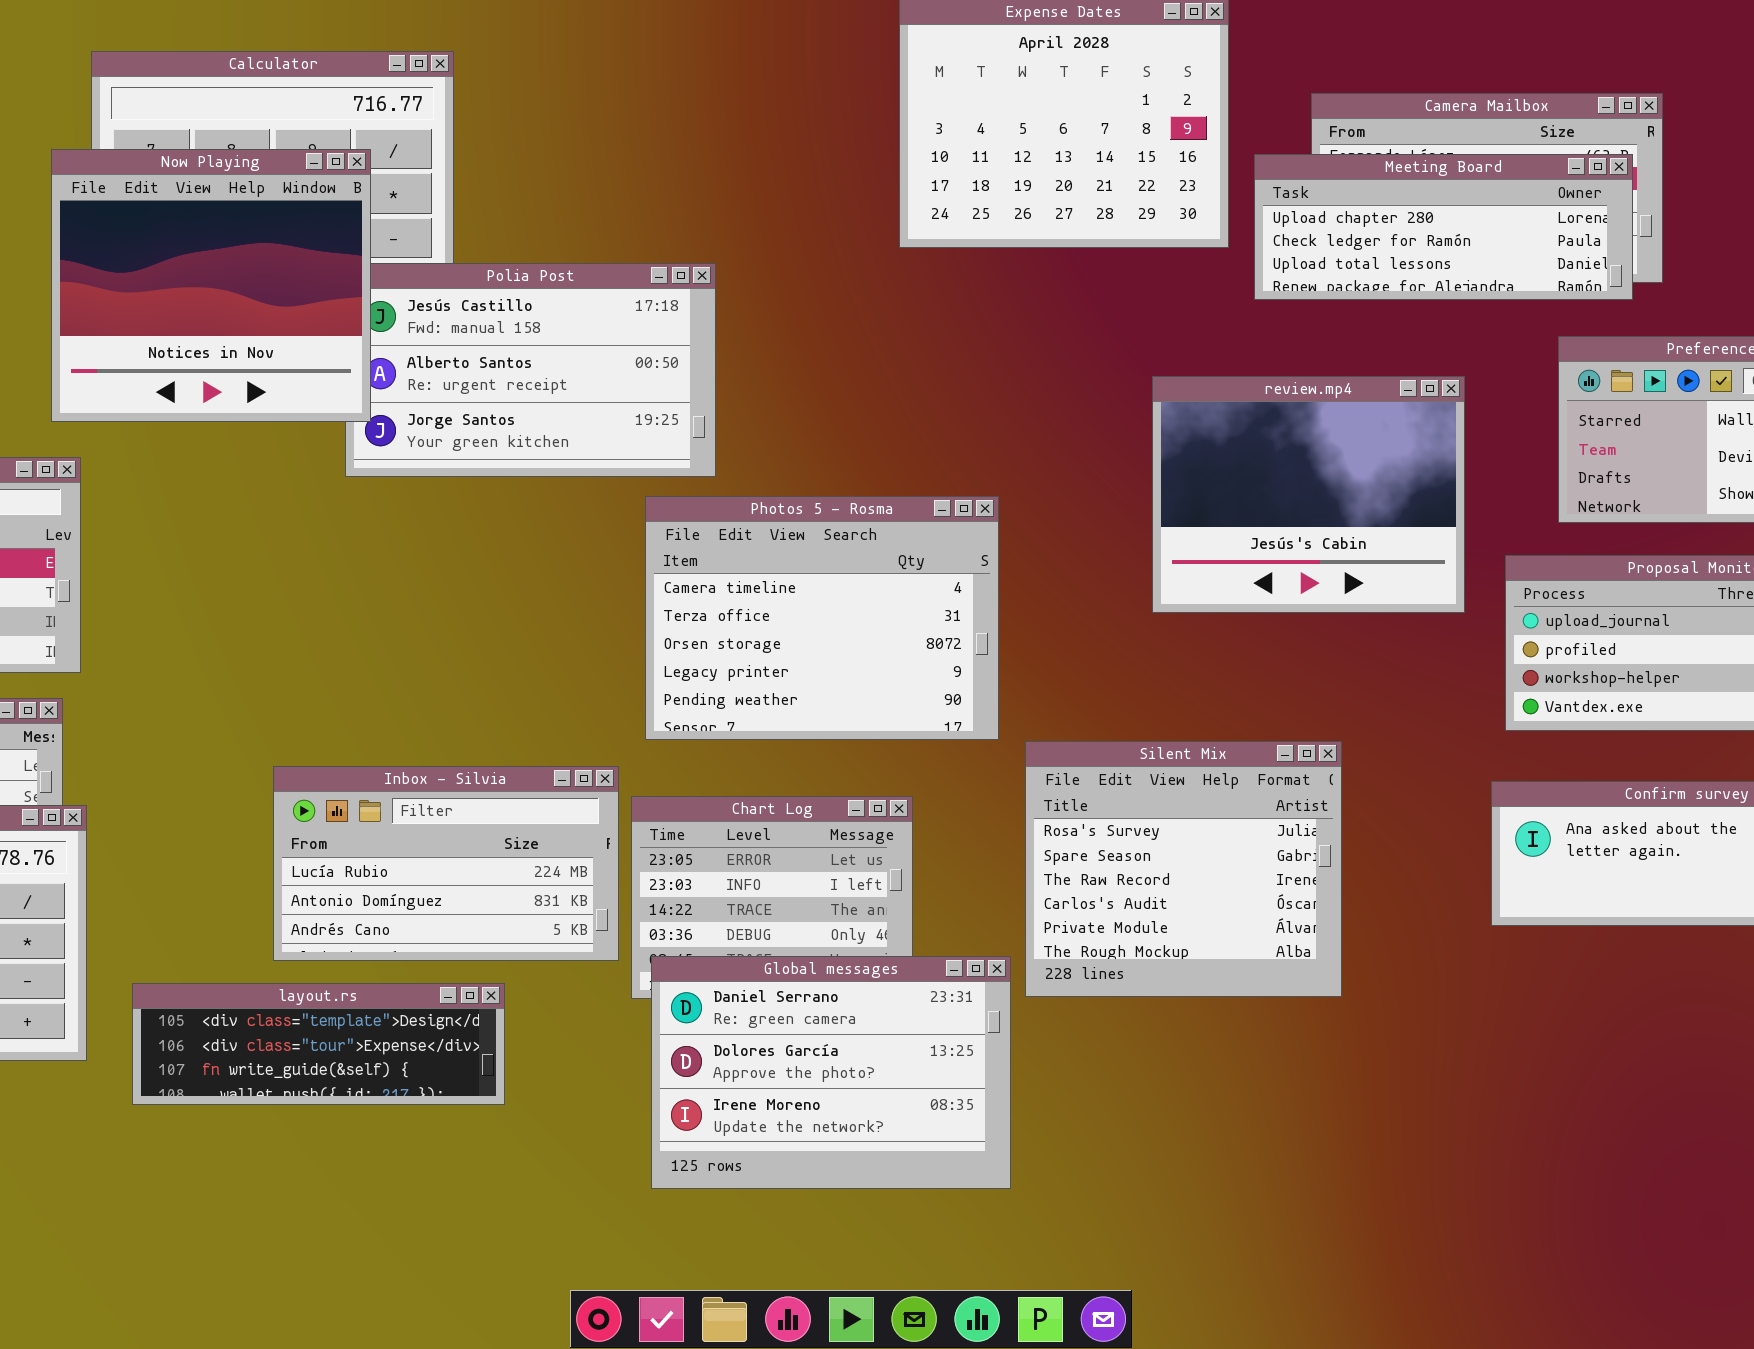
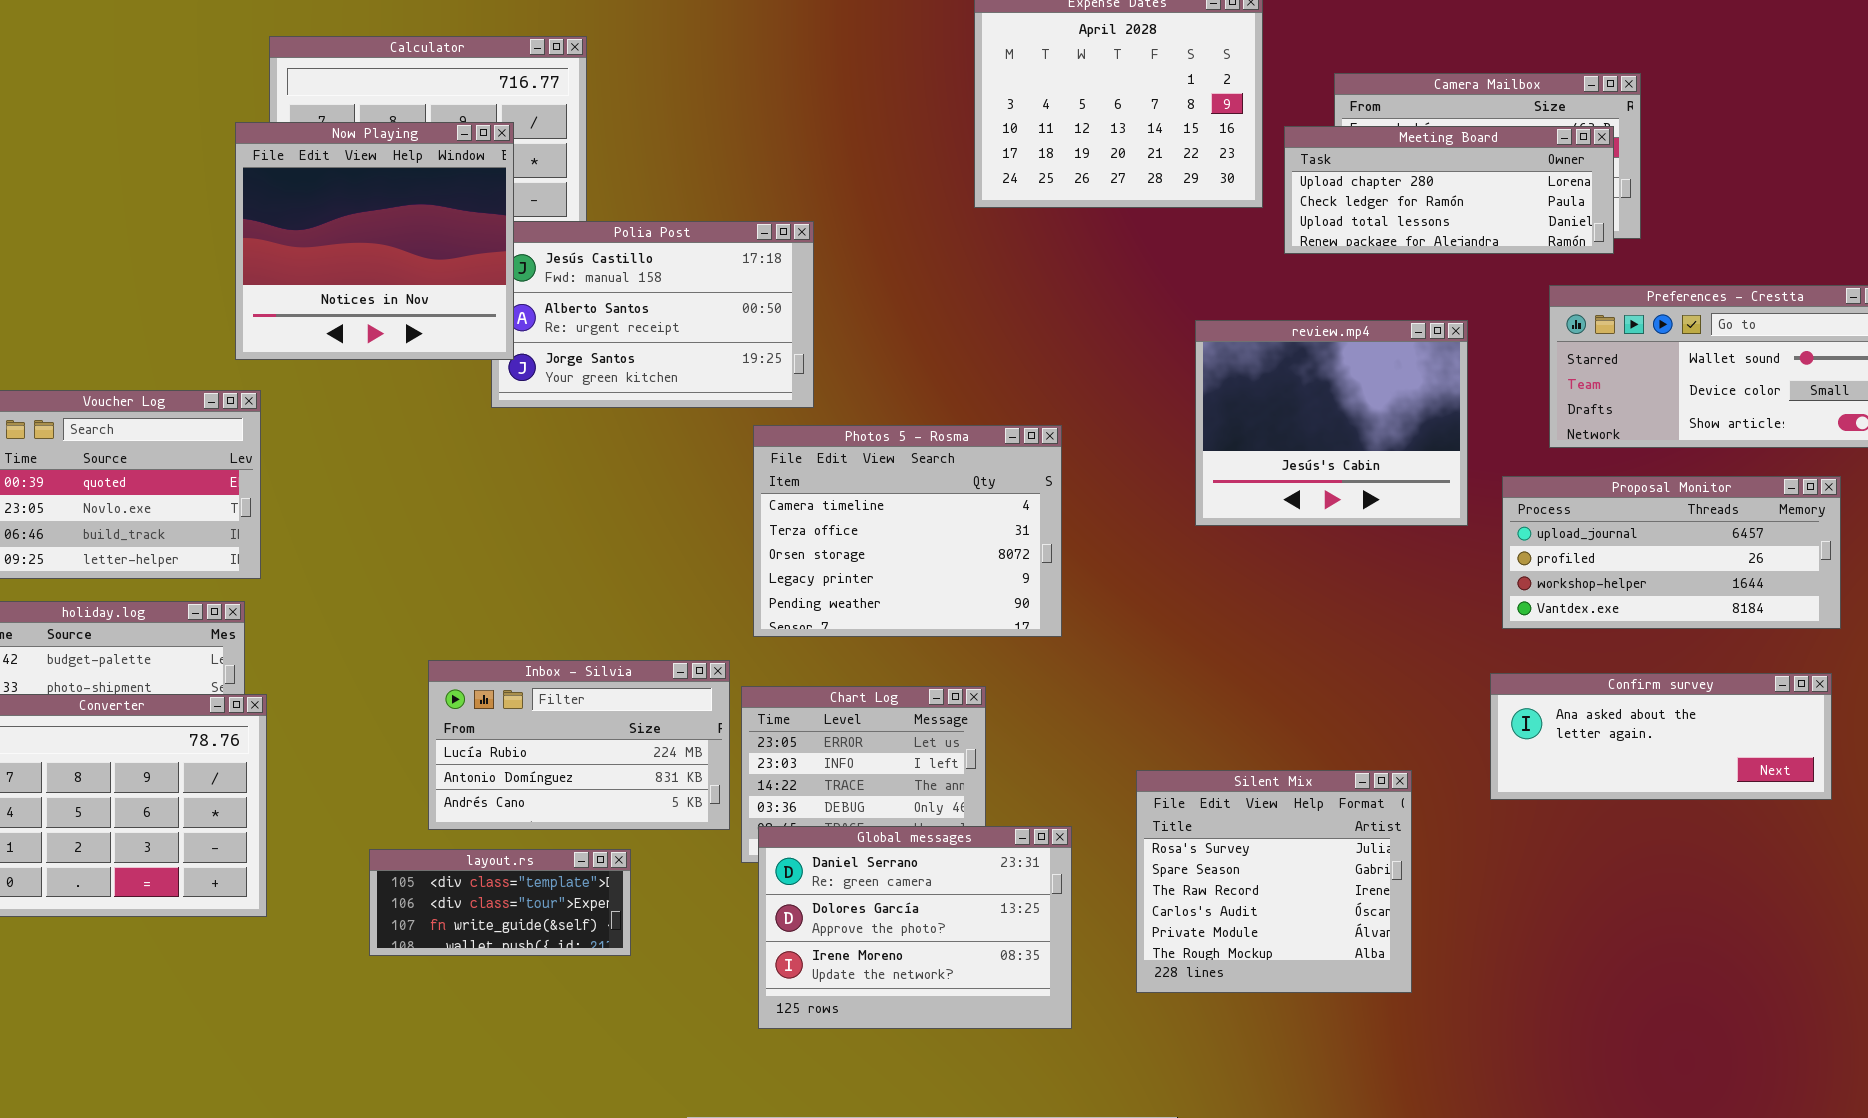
Silent Mix: [1025,741,1342,997] -> [1136,770,1412,993], moved
layout.rs: [132,983,505,1105] -> [369,849,631,956], resized

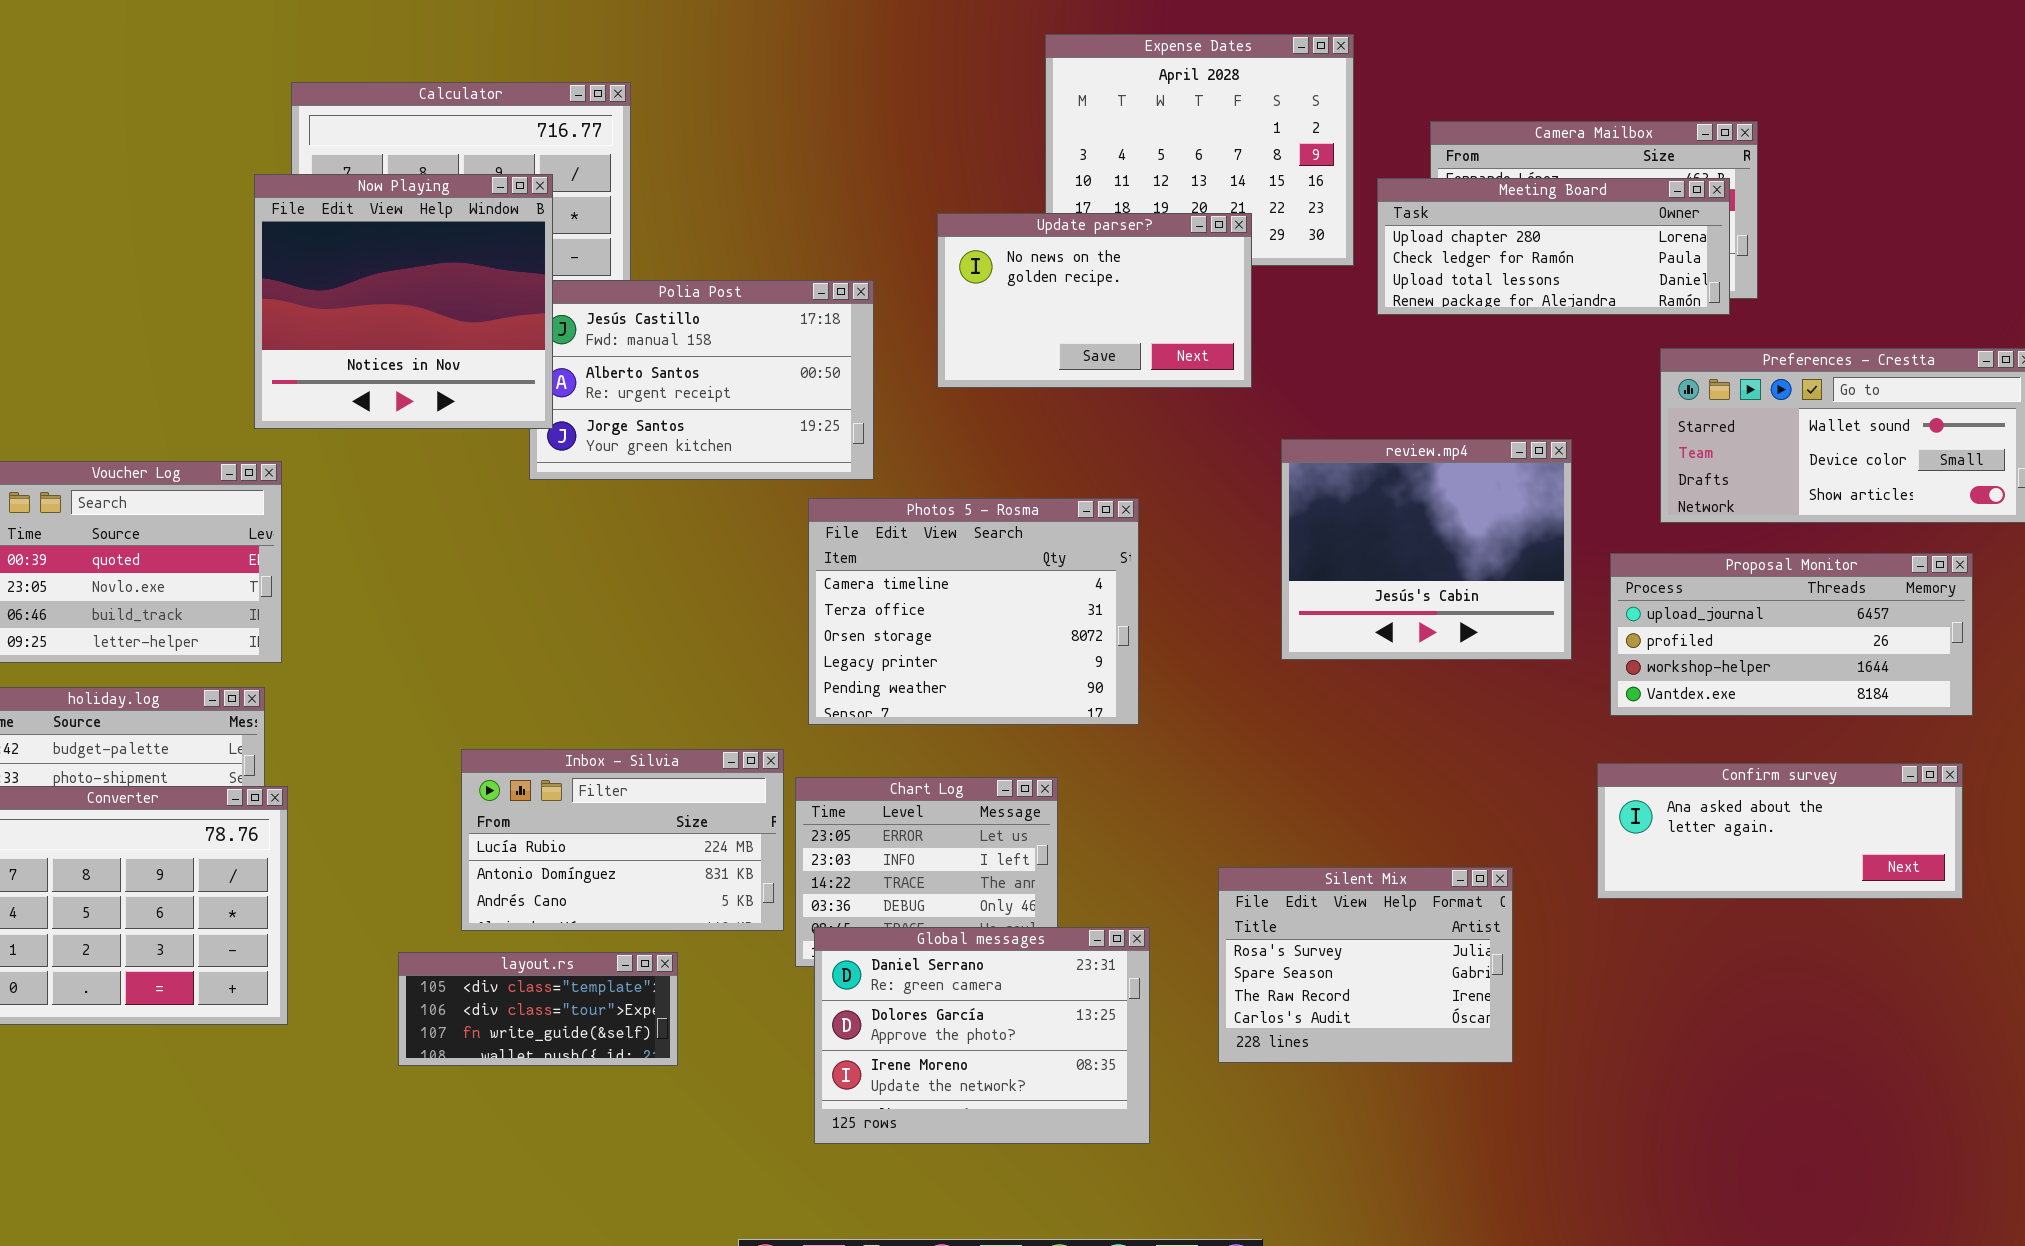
Update parser?: none -> [937,213,1252,388], opened
review.mp4: [1195,320,1468,526] -> [1281,439,1572,660], moved
Silent Mix: [1136,770,1412,993] -> [1218,867,1513,1063], resized

